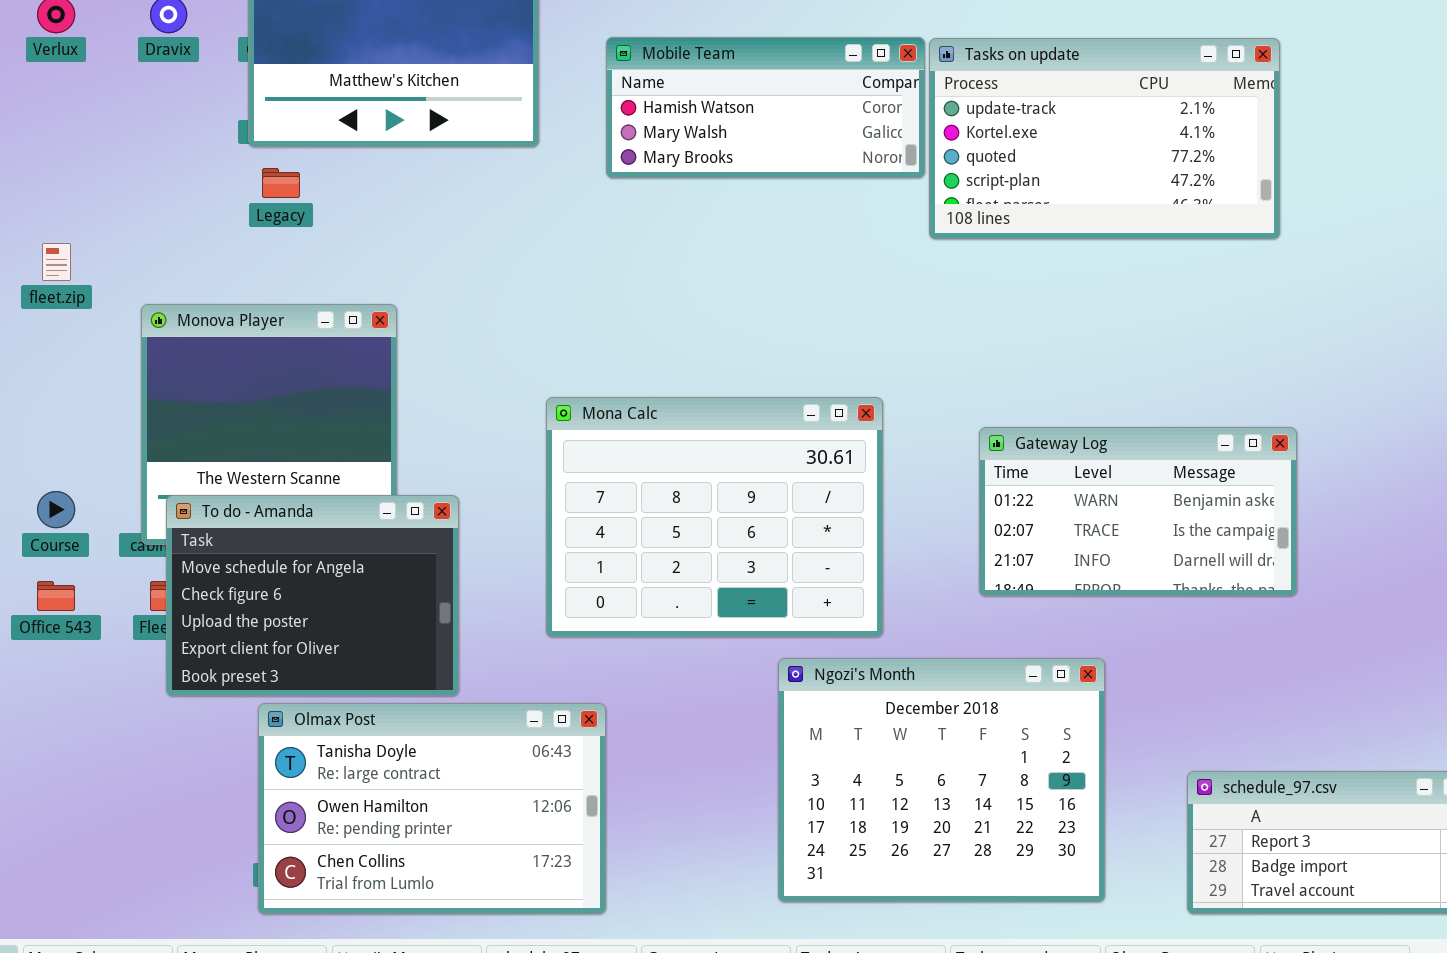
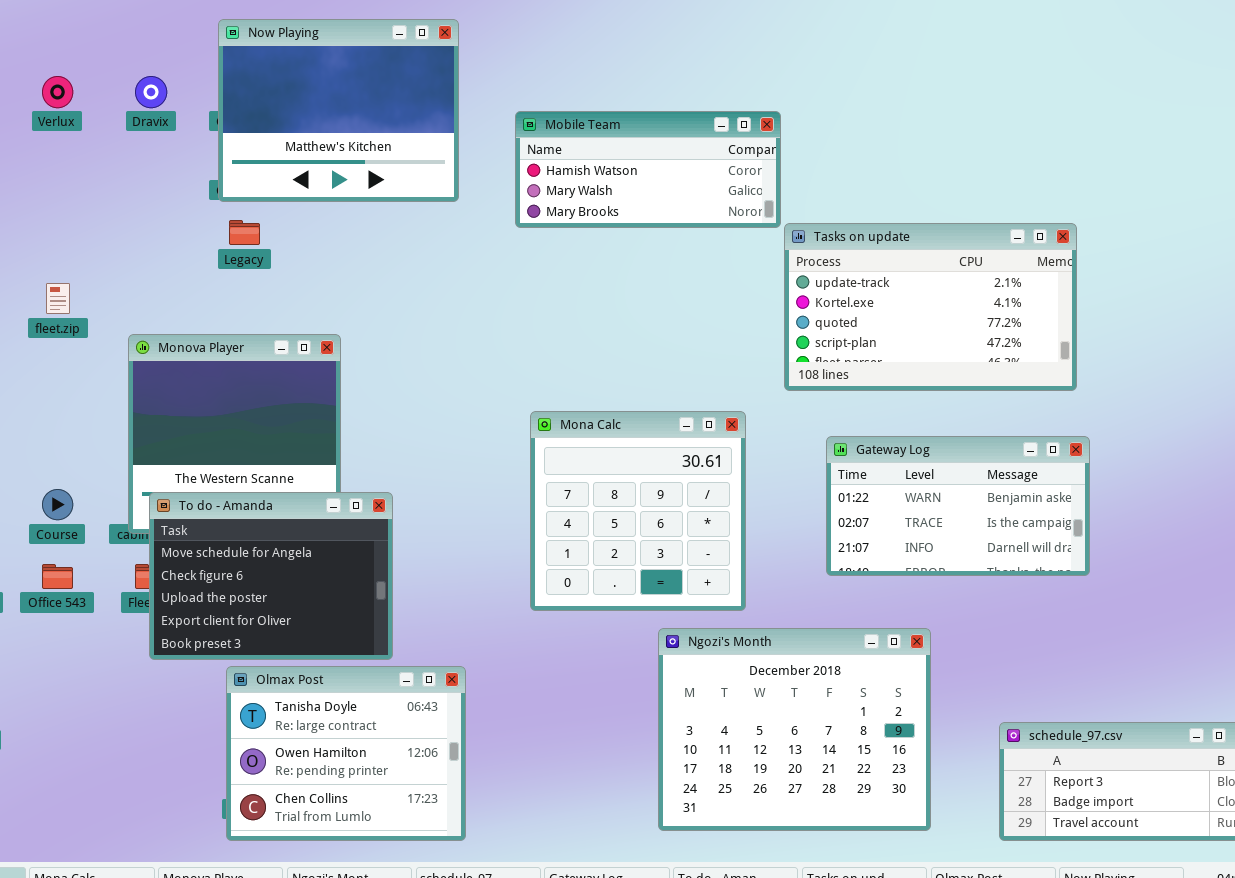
Tasks on update: [929,38,1280,239] -> [784,223,1077,391], moved
Mona Calc: [546,397,883,637] -> [530,411,746,611], resized
Olmax Post: [258,703,606,914] -> [226,666,466,841], resized

